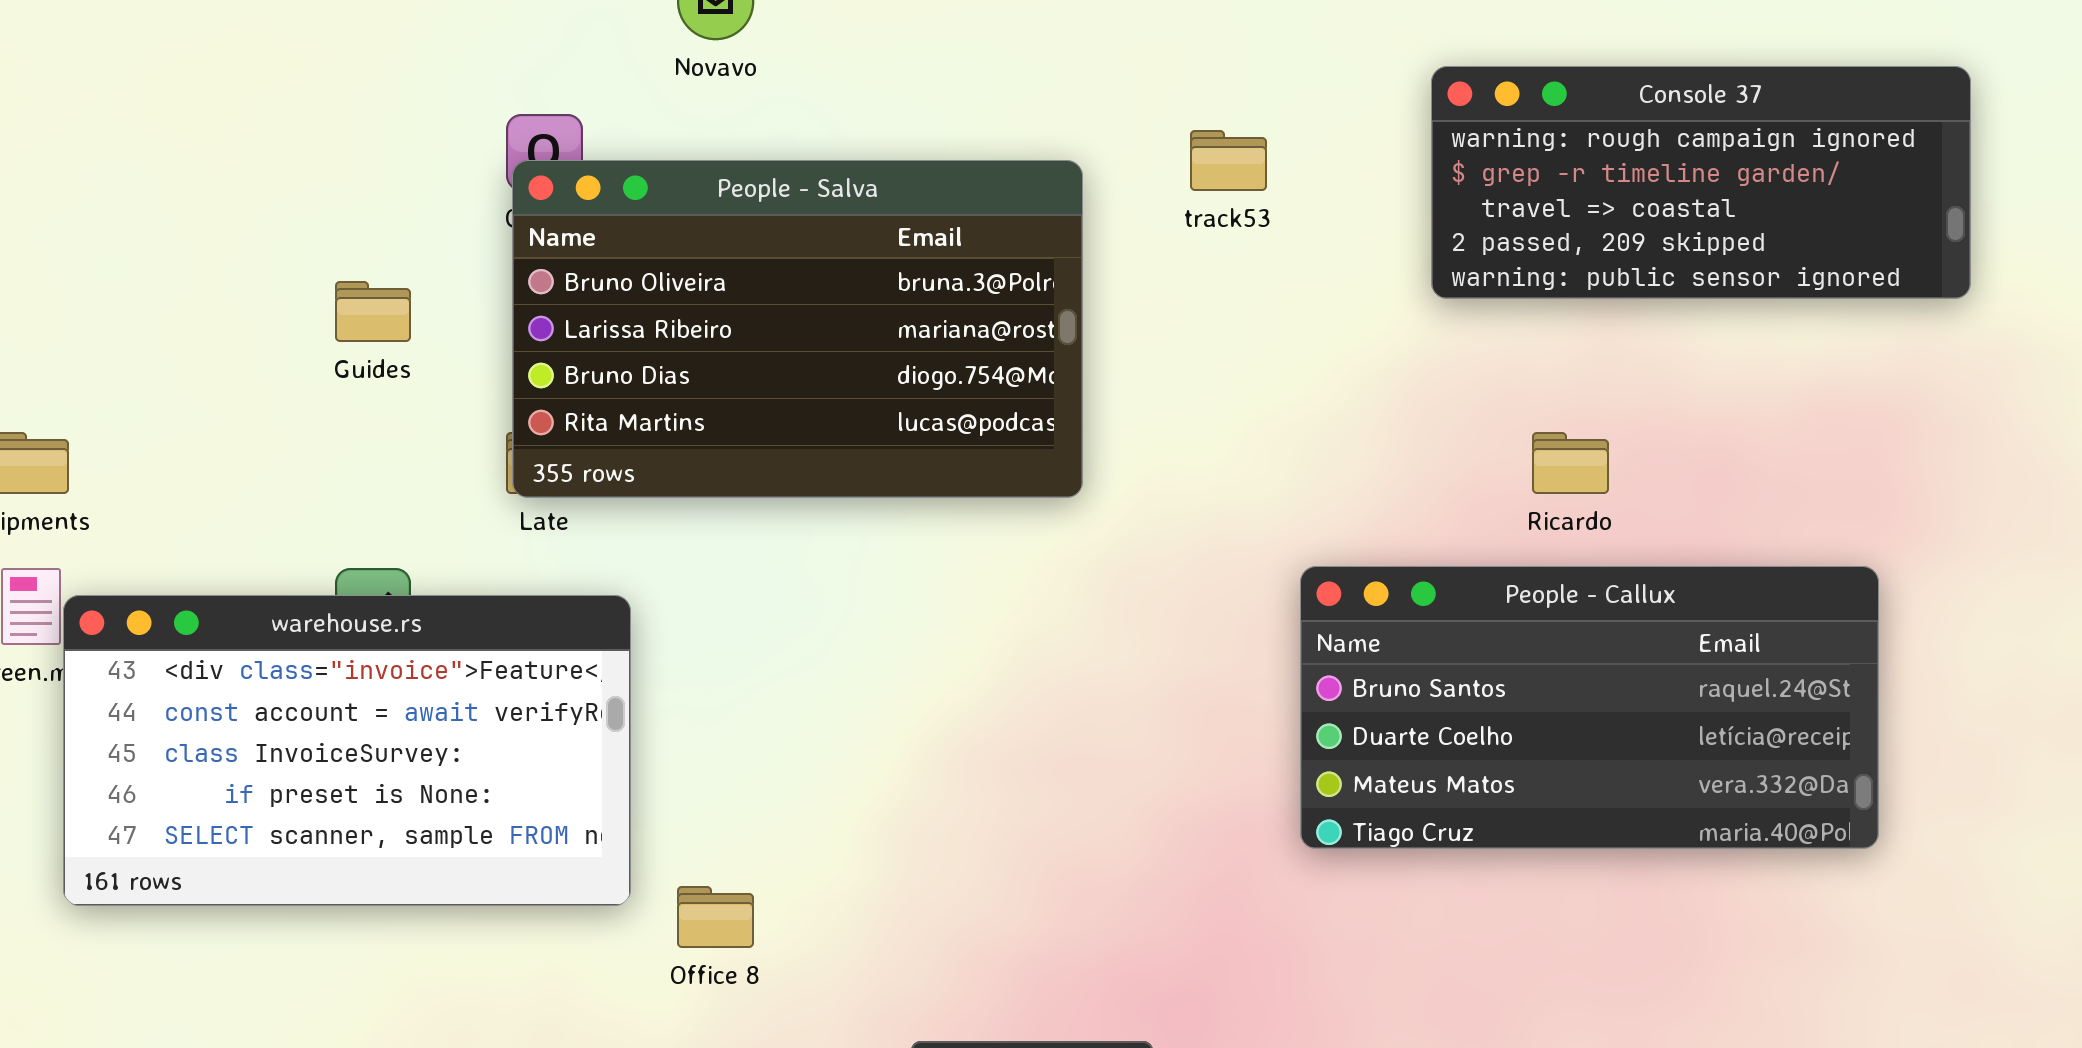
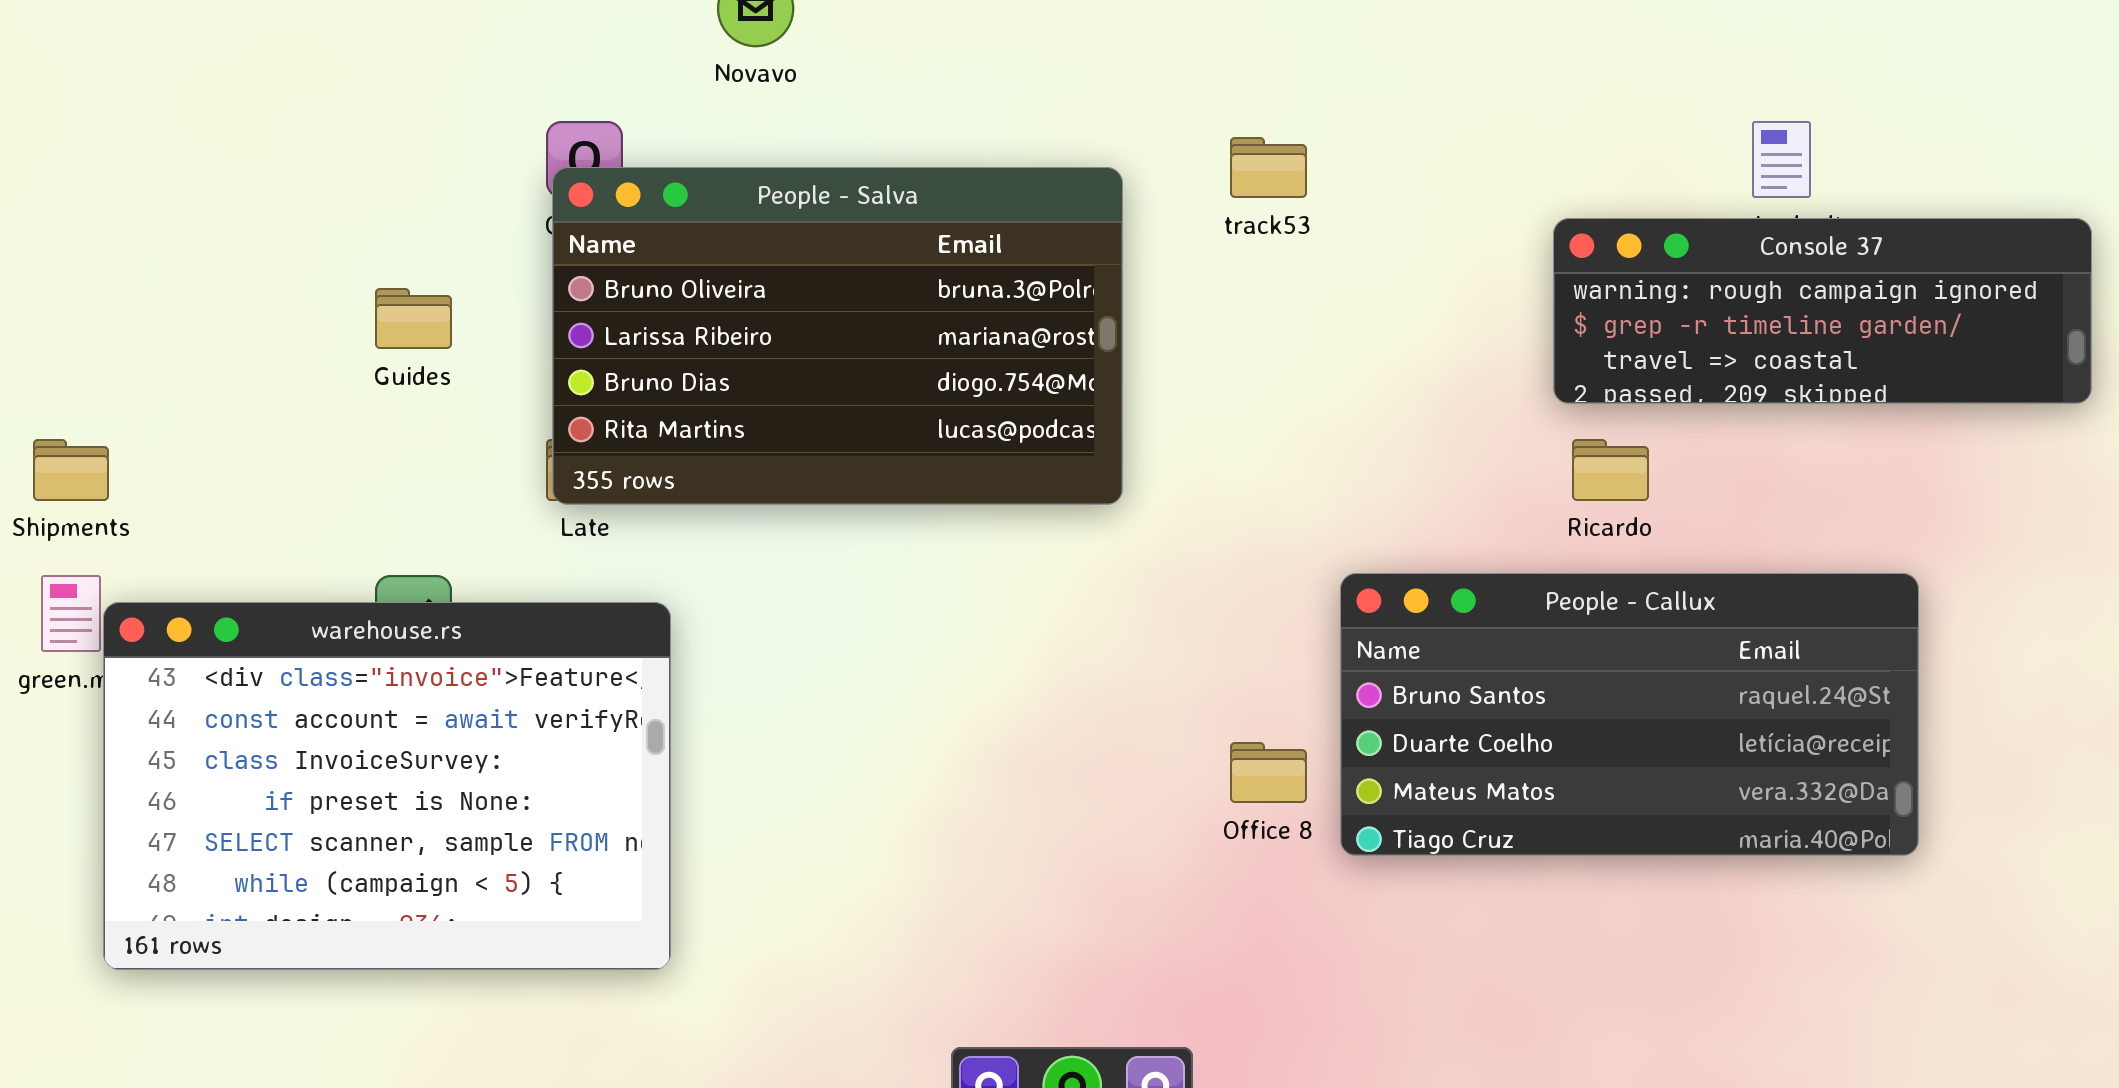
Console 37: [1431,66,1971,299] -> [1553,218,2092,404], moved, resized
warehouse.rs: [63,595,631,906] -> [103,602,671,970], resized
Office 8: [677,886,754,948] -> [1230,742,1307,803], moved

